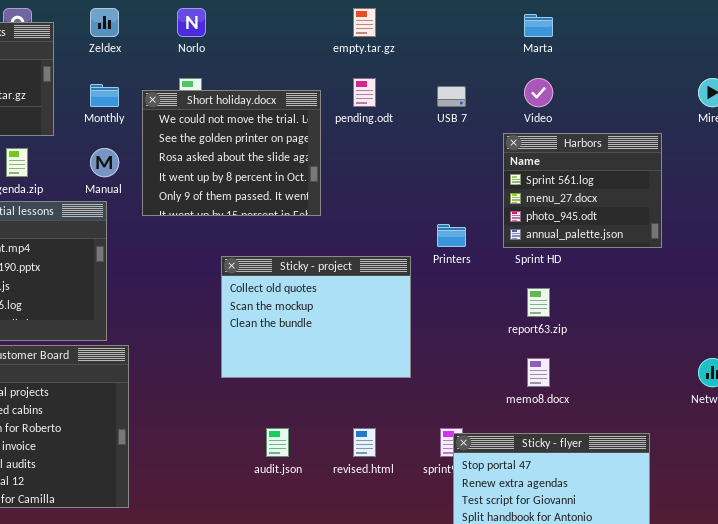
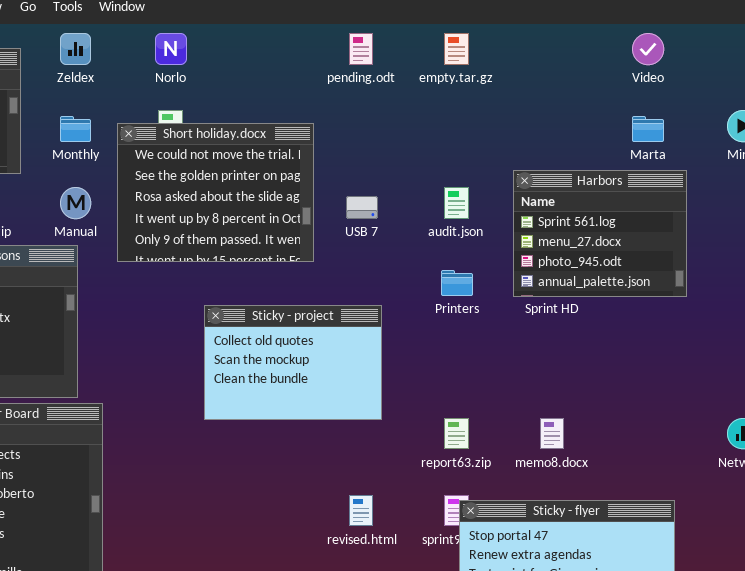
empty.tar.gz: [353,8,376,37] -> [444,33,469,65], moved
Marta: [524,14,553,37] -> [632,116,664,142], moved
pending.odt: [353,78,376,107] -> [349,33,373,65], moved
Video: [524,78,553,107] -> [632,33,664,65], moved
USB 7: [437,86,466,107] -> [346,196,378,219], moved
Sticky - project: [221,256,411,378] -> [204,305,382,420], resized
report63.zip: [527,288,550,317] -> [444,418,469,449], moved
audit.json: [266,428,289,457] -> [444,187,469,219], moved

